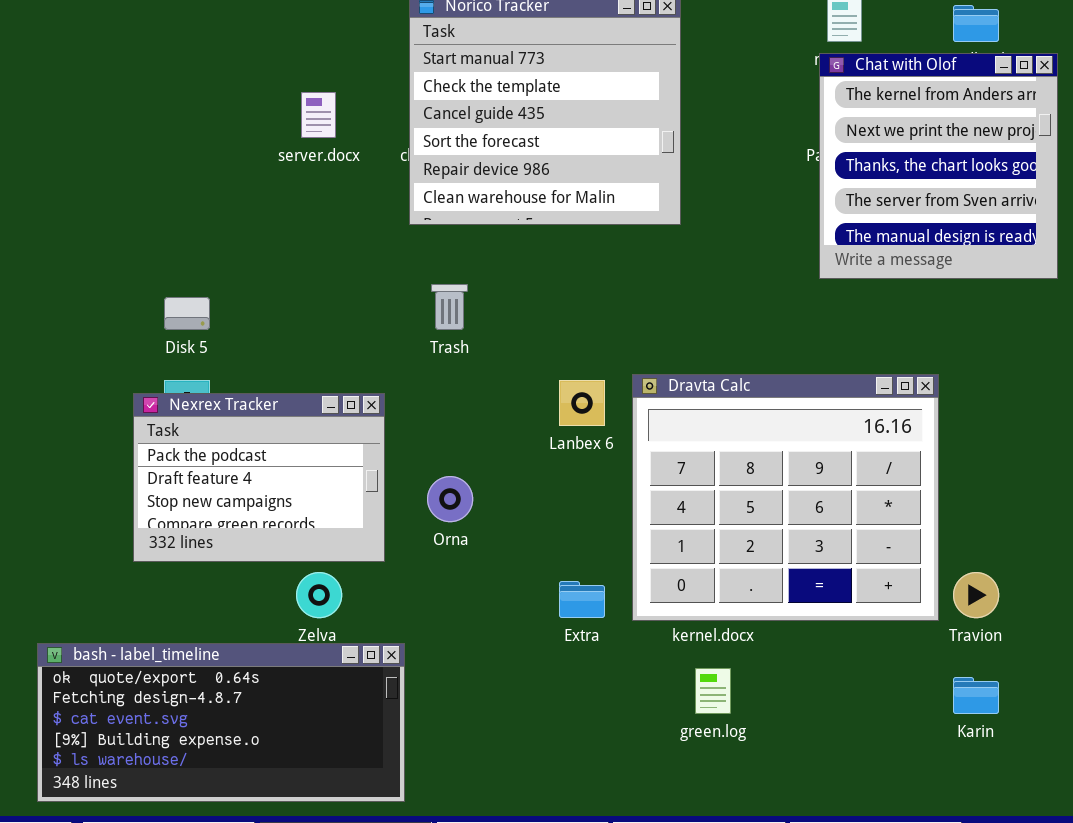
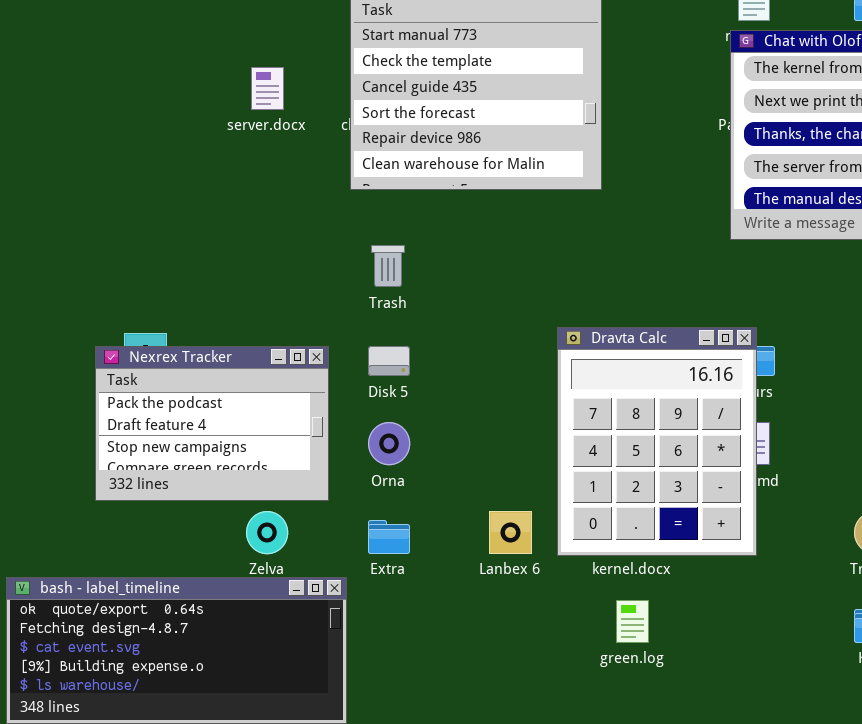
Disk 5: [164,297,210,330] -> [368,346,410,376], moved
Dravta Calc: [632,374,939,621] -> [557,327,757,556], resized
Lanbex 6: [559,380,605,426] -> [489,511,532,554], moved
Extra: [559,581,605,618] -> [368,520,410,554], moved

